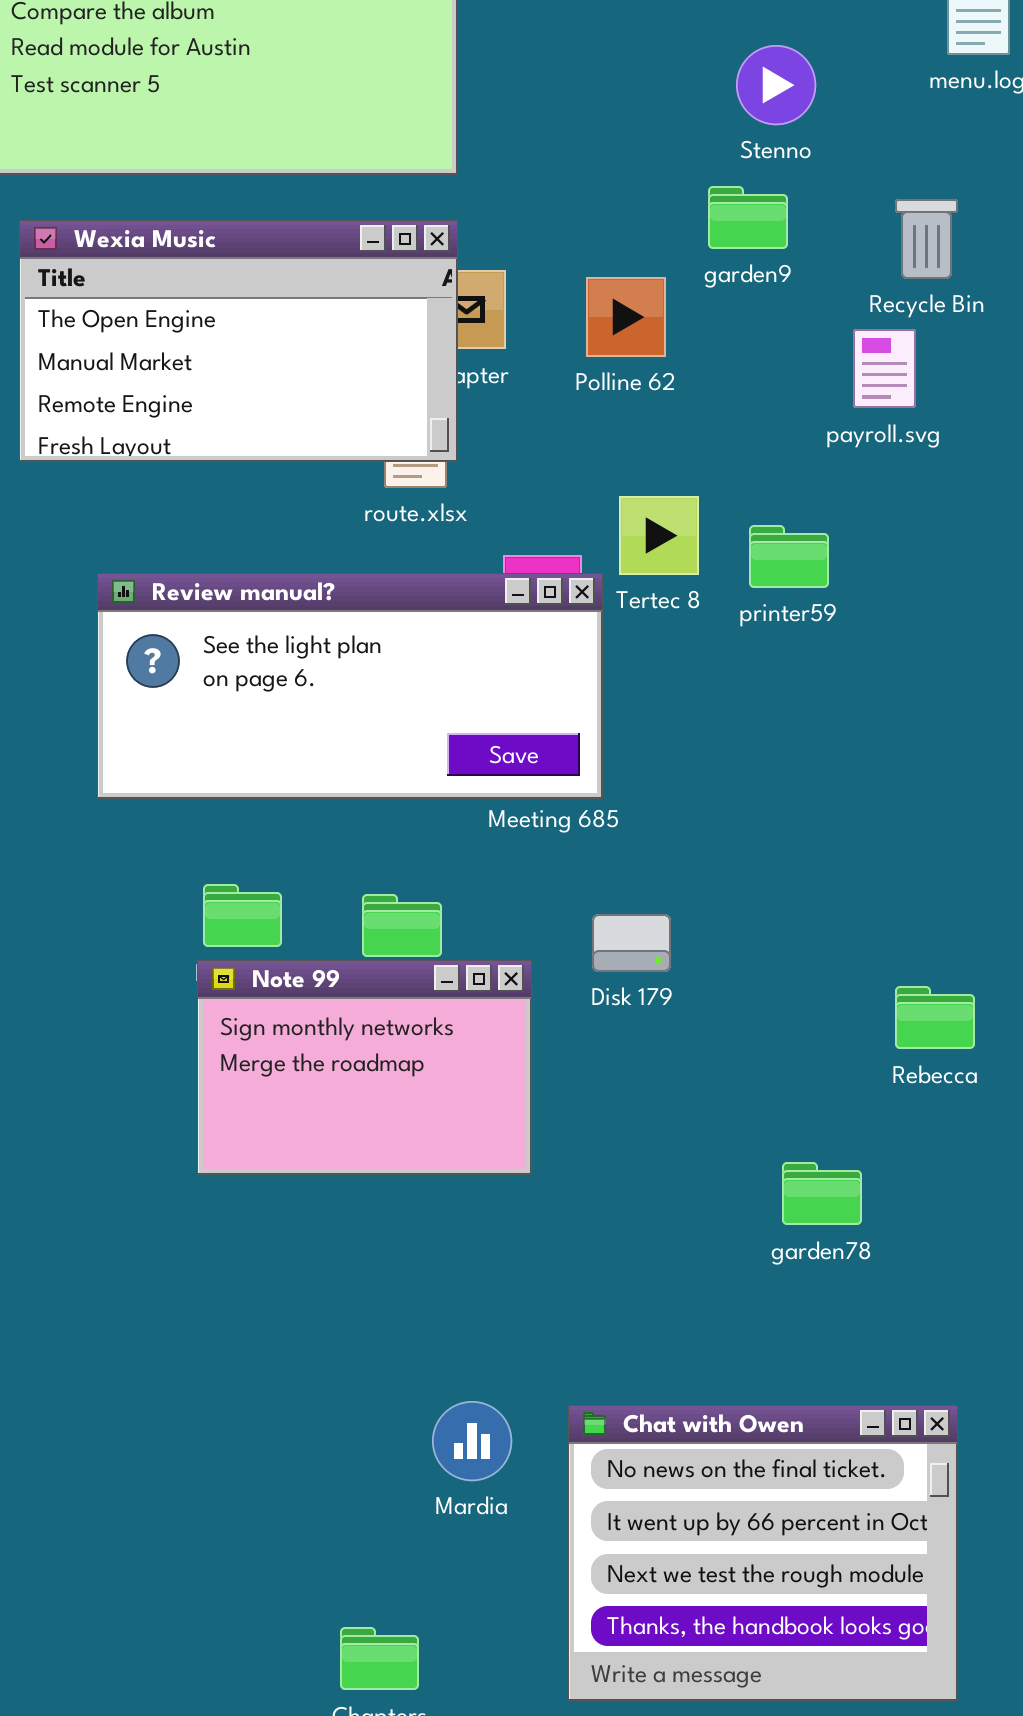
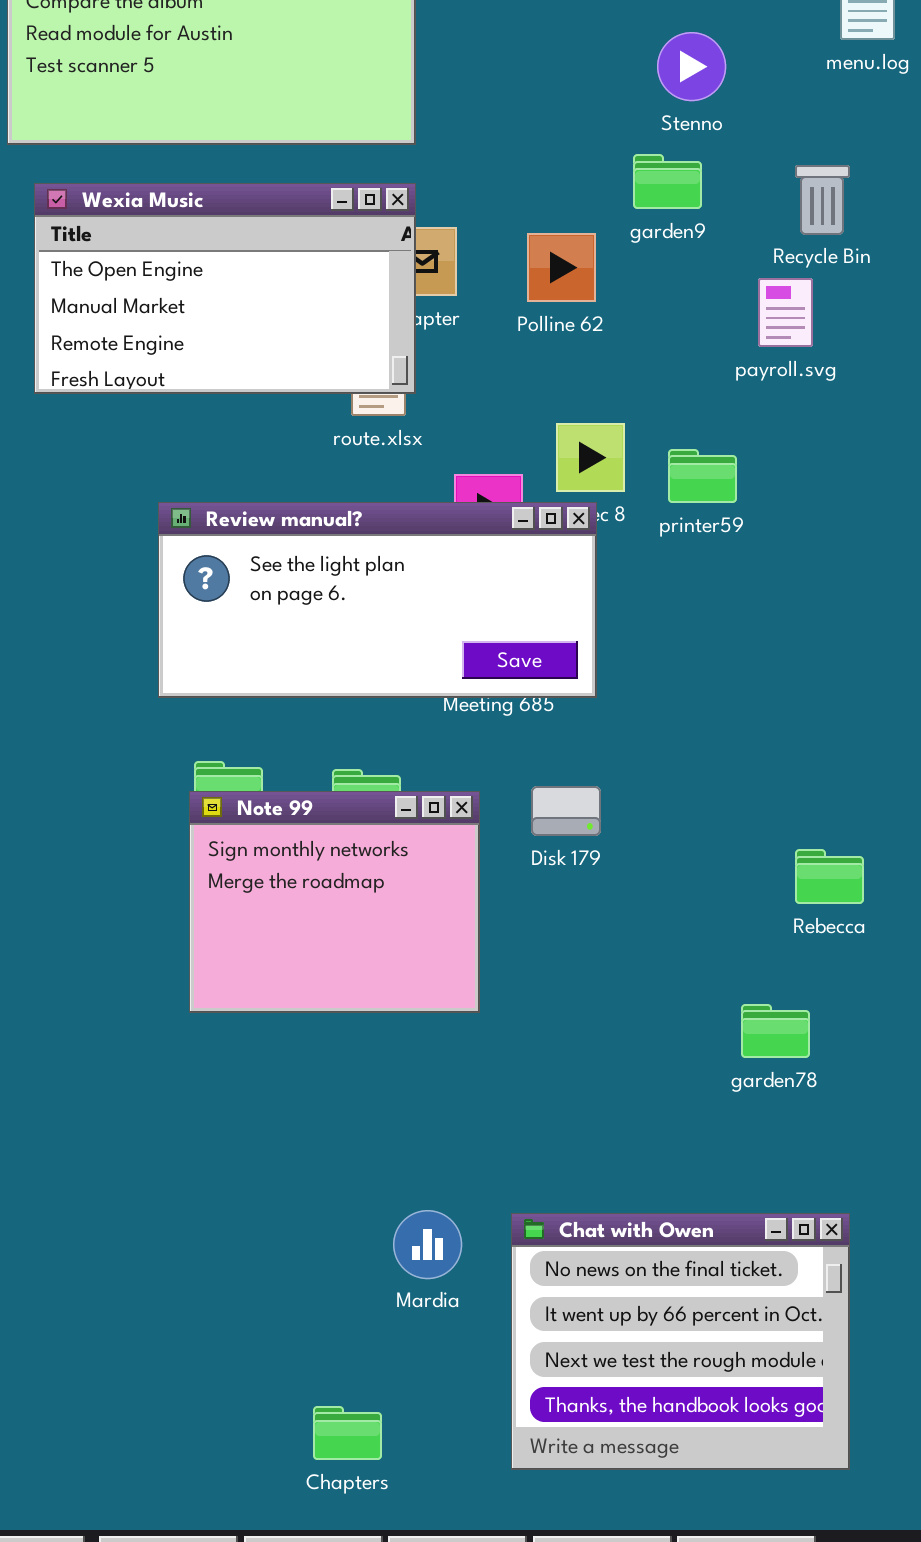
Review manual?: [97,573,603,799] -> [158,502,597,698], moved
Note 99: [197,960,532,1175] -> [189,791,480,1013], resized
garden78: [782,1162,862,1225] -> [741,1004,810,1058], moved

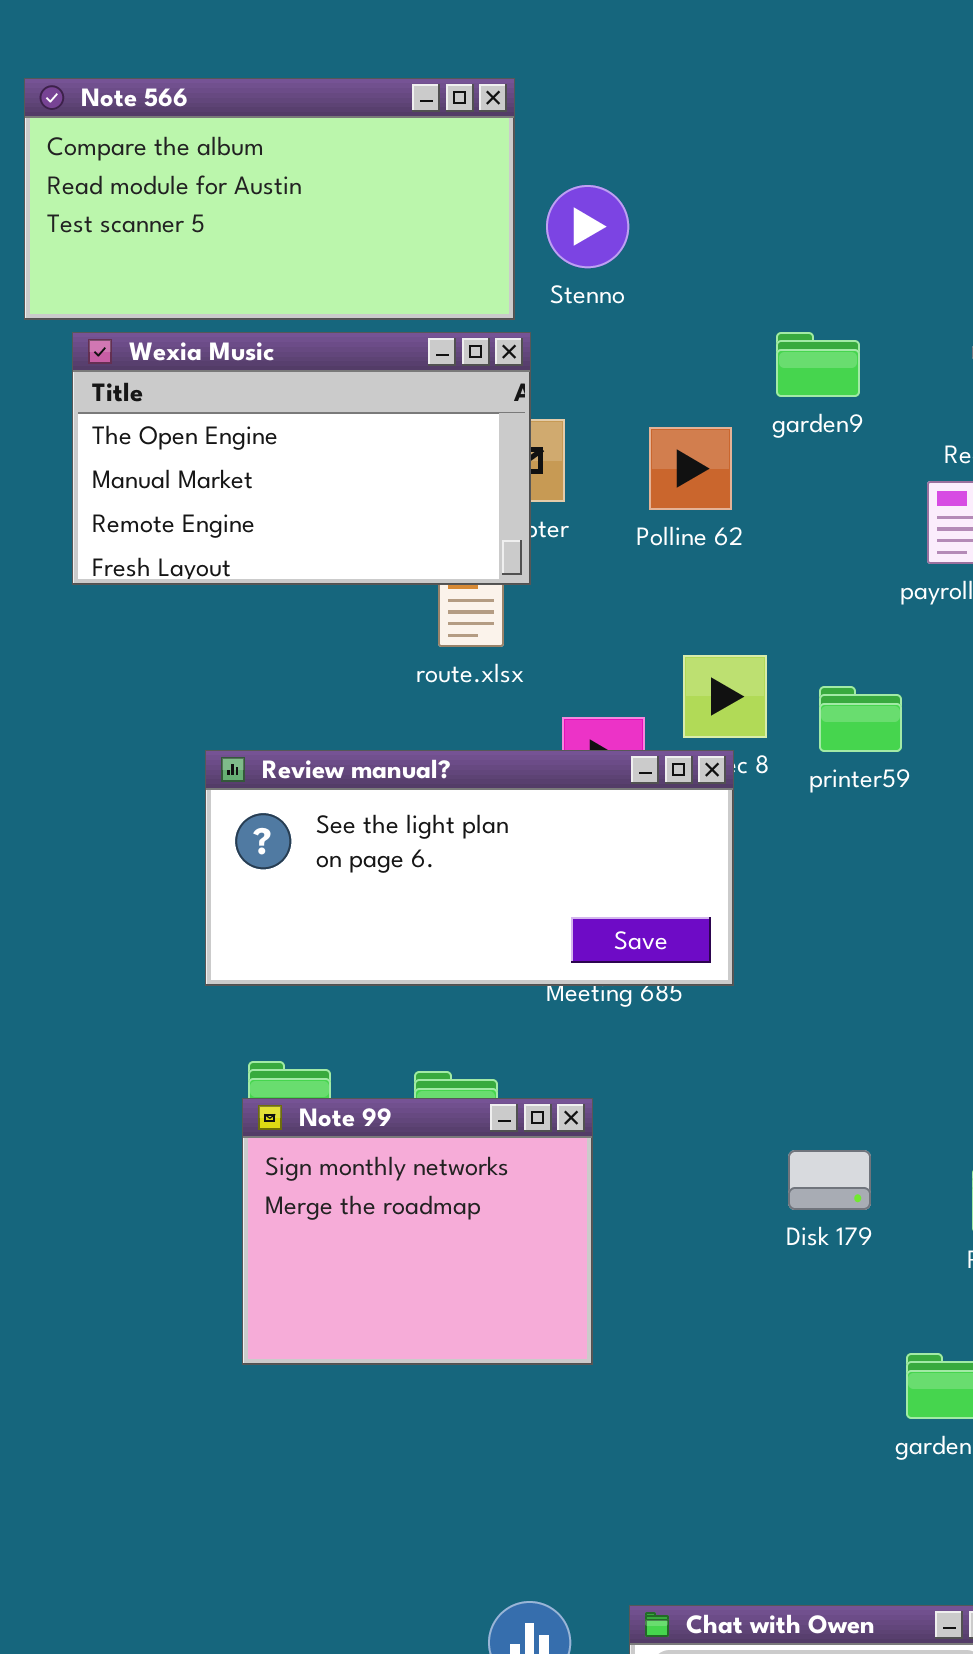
Stenno: [657,32,726,101] -> [546,185,629,268], moved
Wexia Music: [34,183,416,394] -> [72,332,531,585], moved
Disk 179: [531,786,601,836] -> [788,1150,871,1210], moved

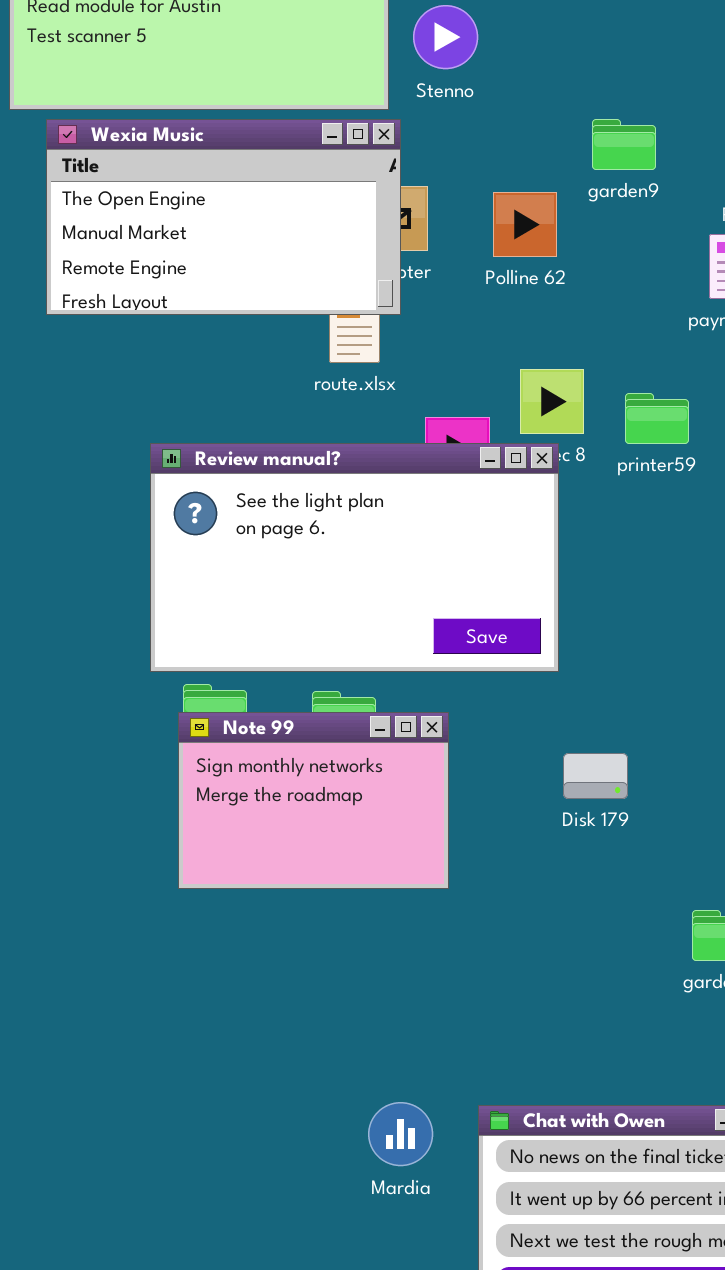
Review manual?: [205,750,734,986] -> [150,443,559,672], resized
Note 99: [242,1098,593,1365] -> [178,712,449,889], resized
Disk 179: [788,1150,871,1210] -> [563,753,628,799], moved

